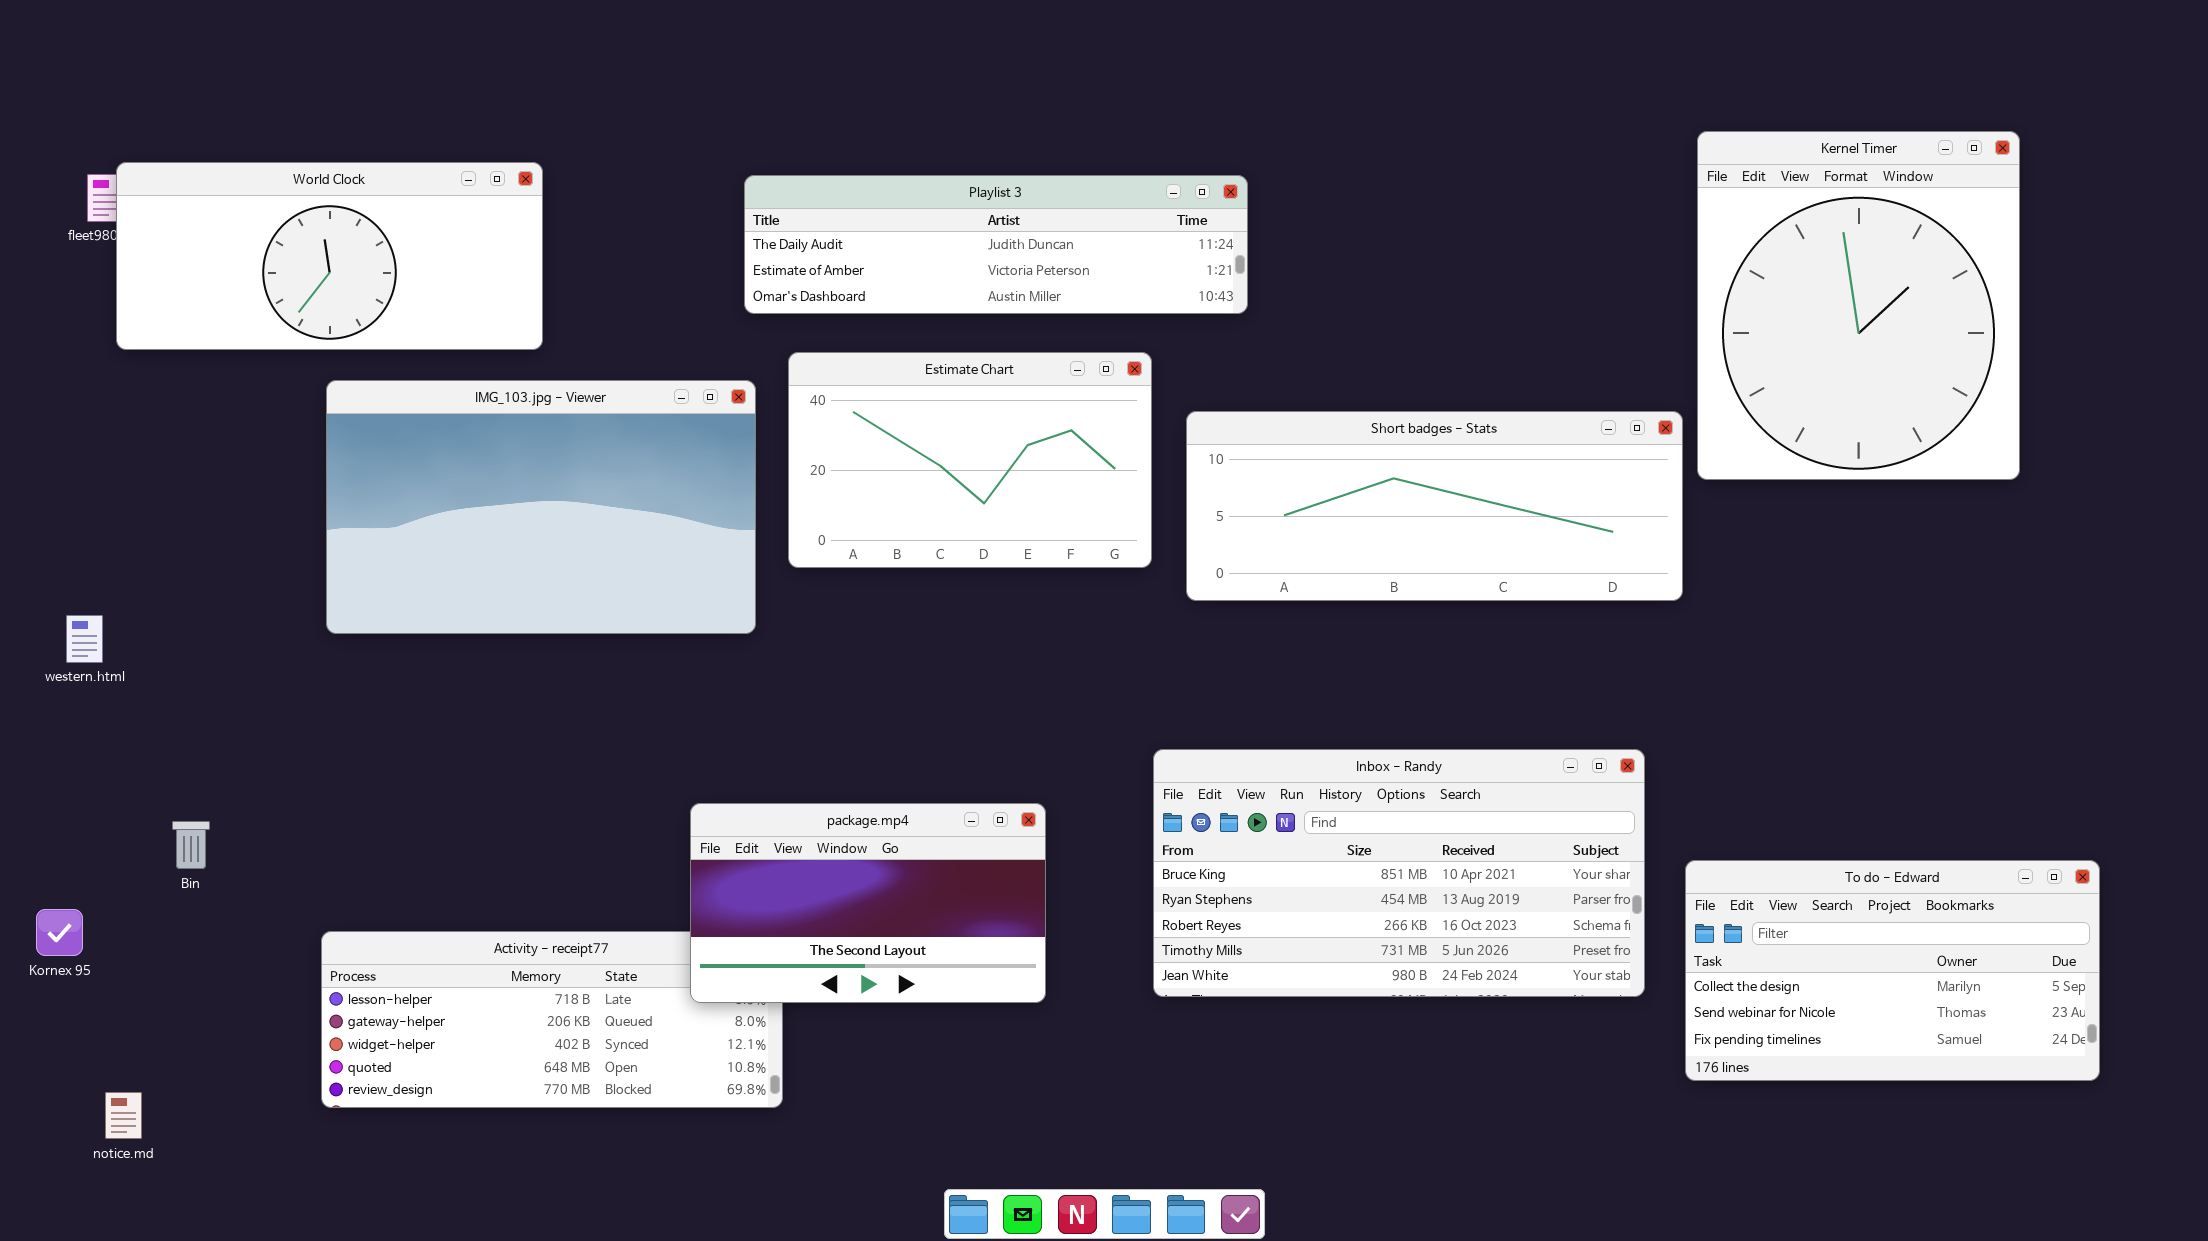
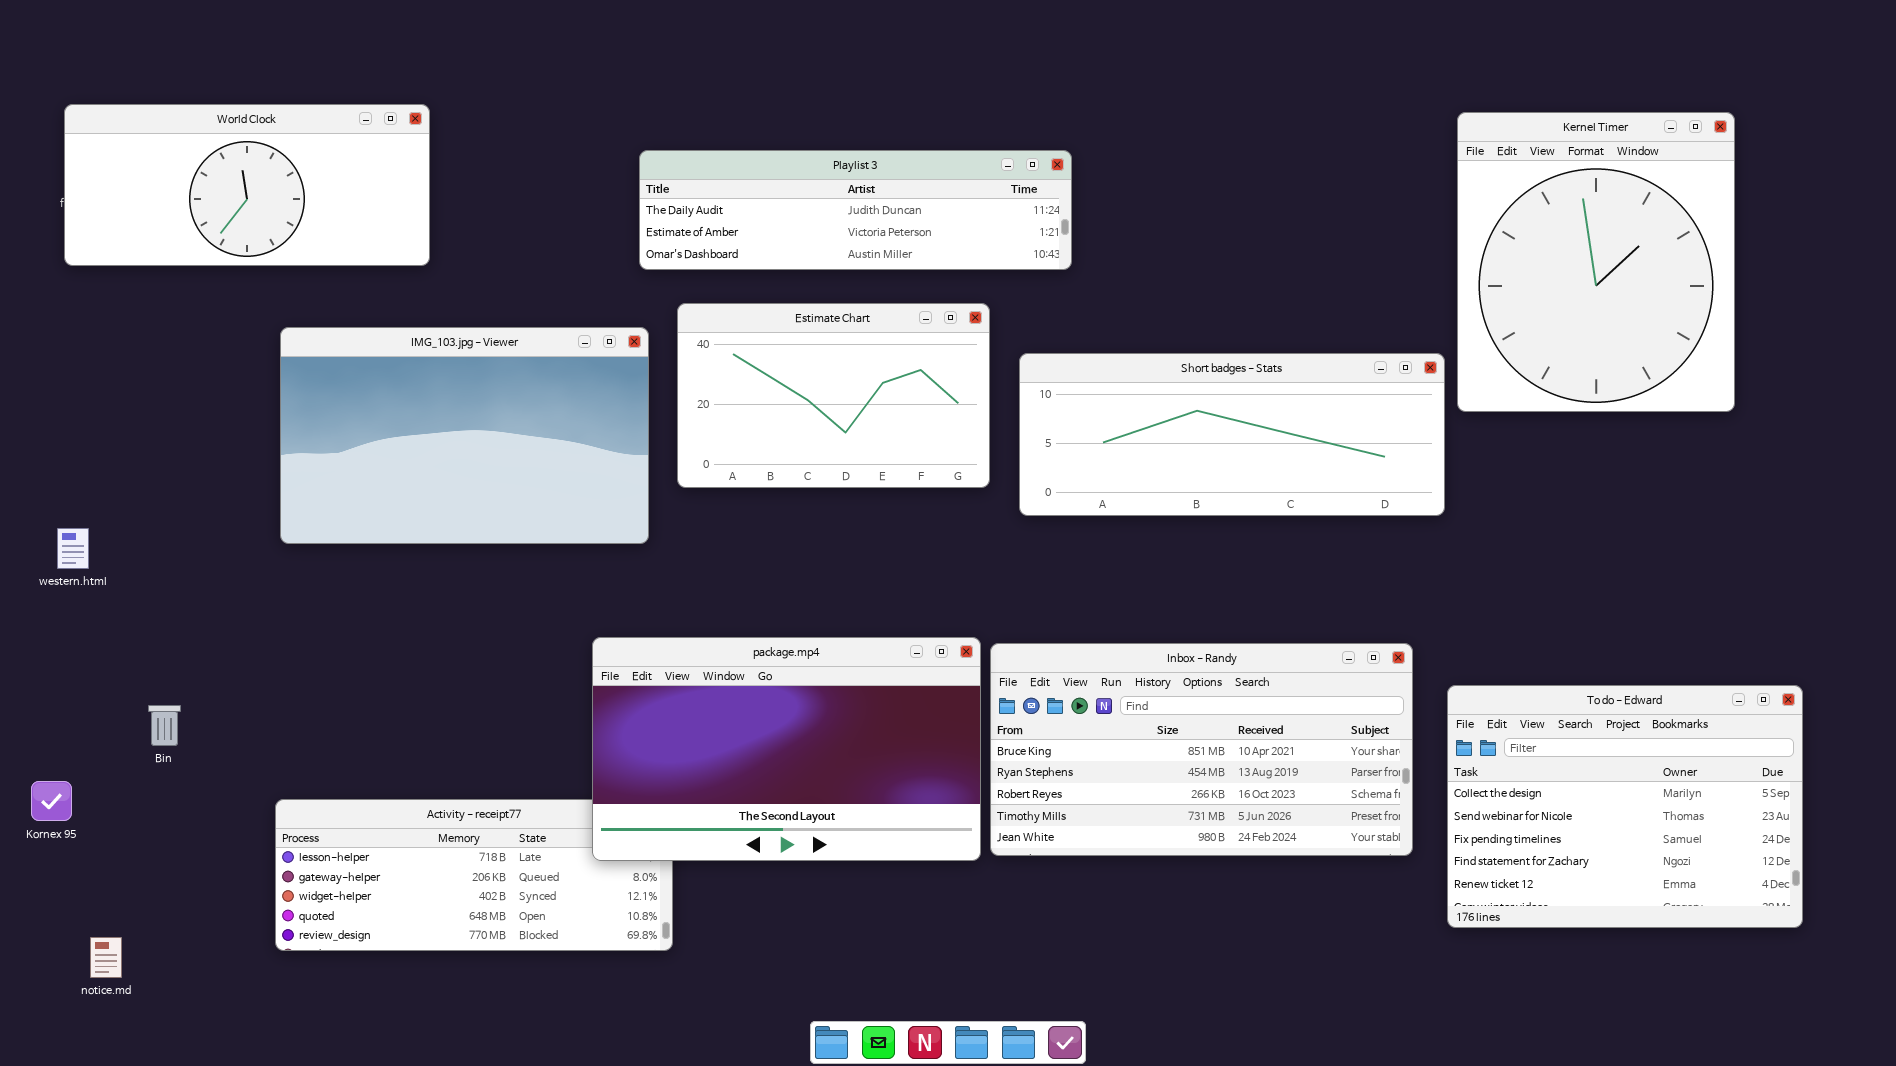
World Clock: [116,162,543,350] -> [64,104,430,266], moved
package.mp4: [690,803,1046,1003] -> [592,637,981,861], resized
To do - Edward: [1685,860,2100,1081] -> [1447,685,1803,928], resized

